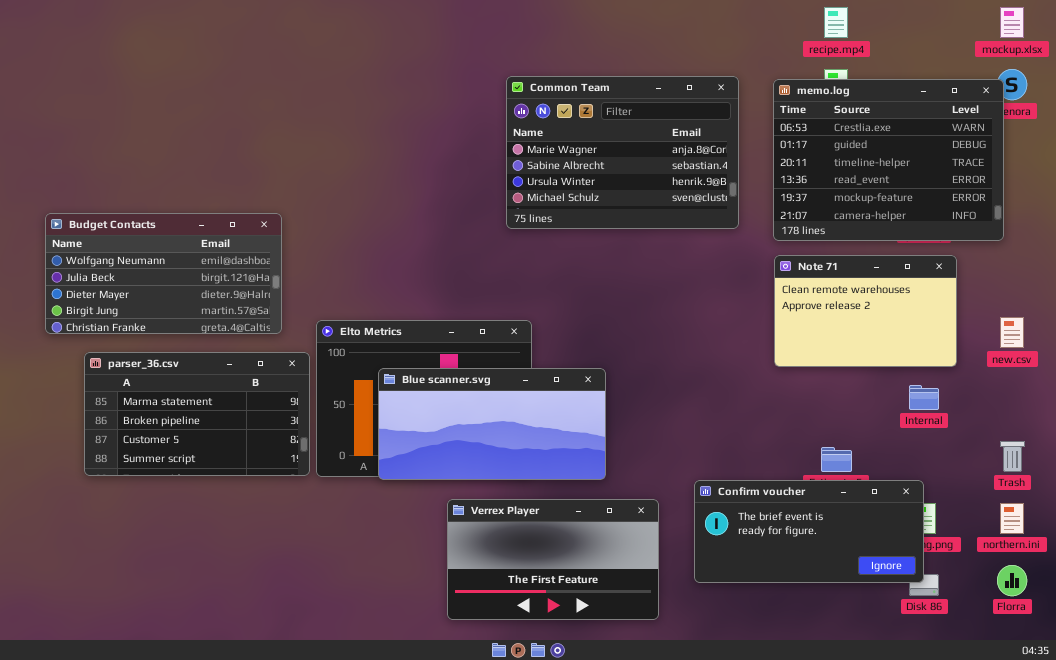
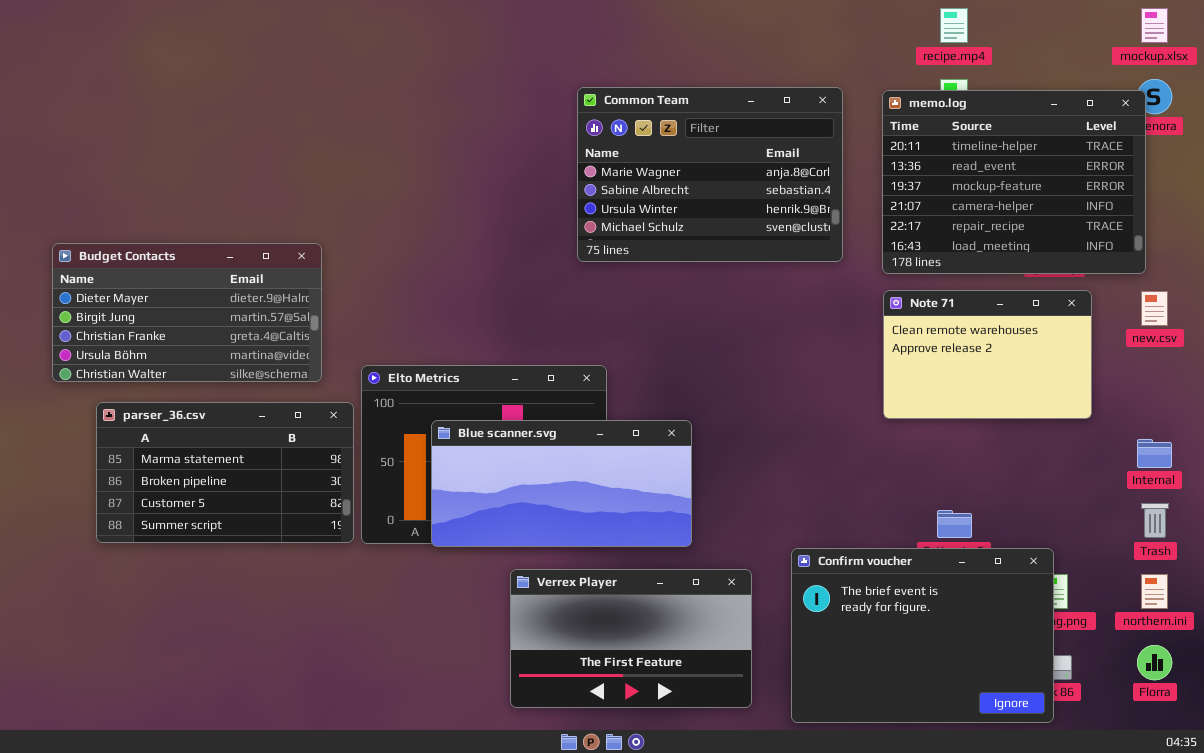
memo.log: [773,79,1004,241] -> [882,90,1146,274], scrolled down 2 rows
Budget Contacts: [45,213,282,334] -> [52,243,322,382], scrolled down 2 rows
new.csv: [1000,317,1024,348] -> [1141,291,1168,326], moved
Internal: [909,385,939,410] -> [1137,439,1172,468], moved
Confirm voucher: [694,480,924,583] -> [791,548,1054,723], resized

